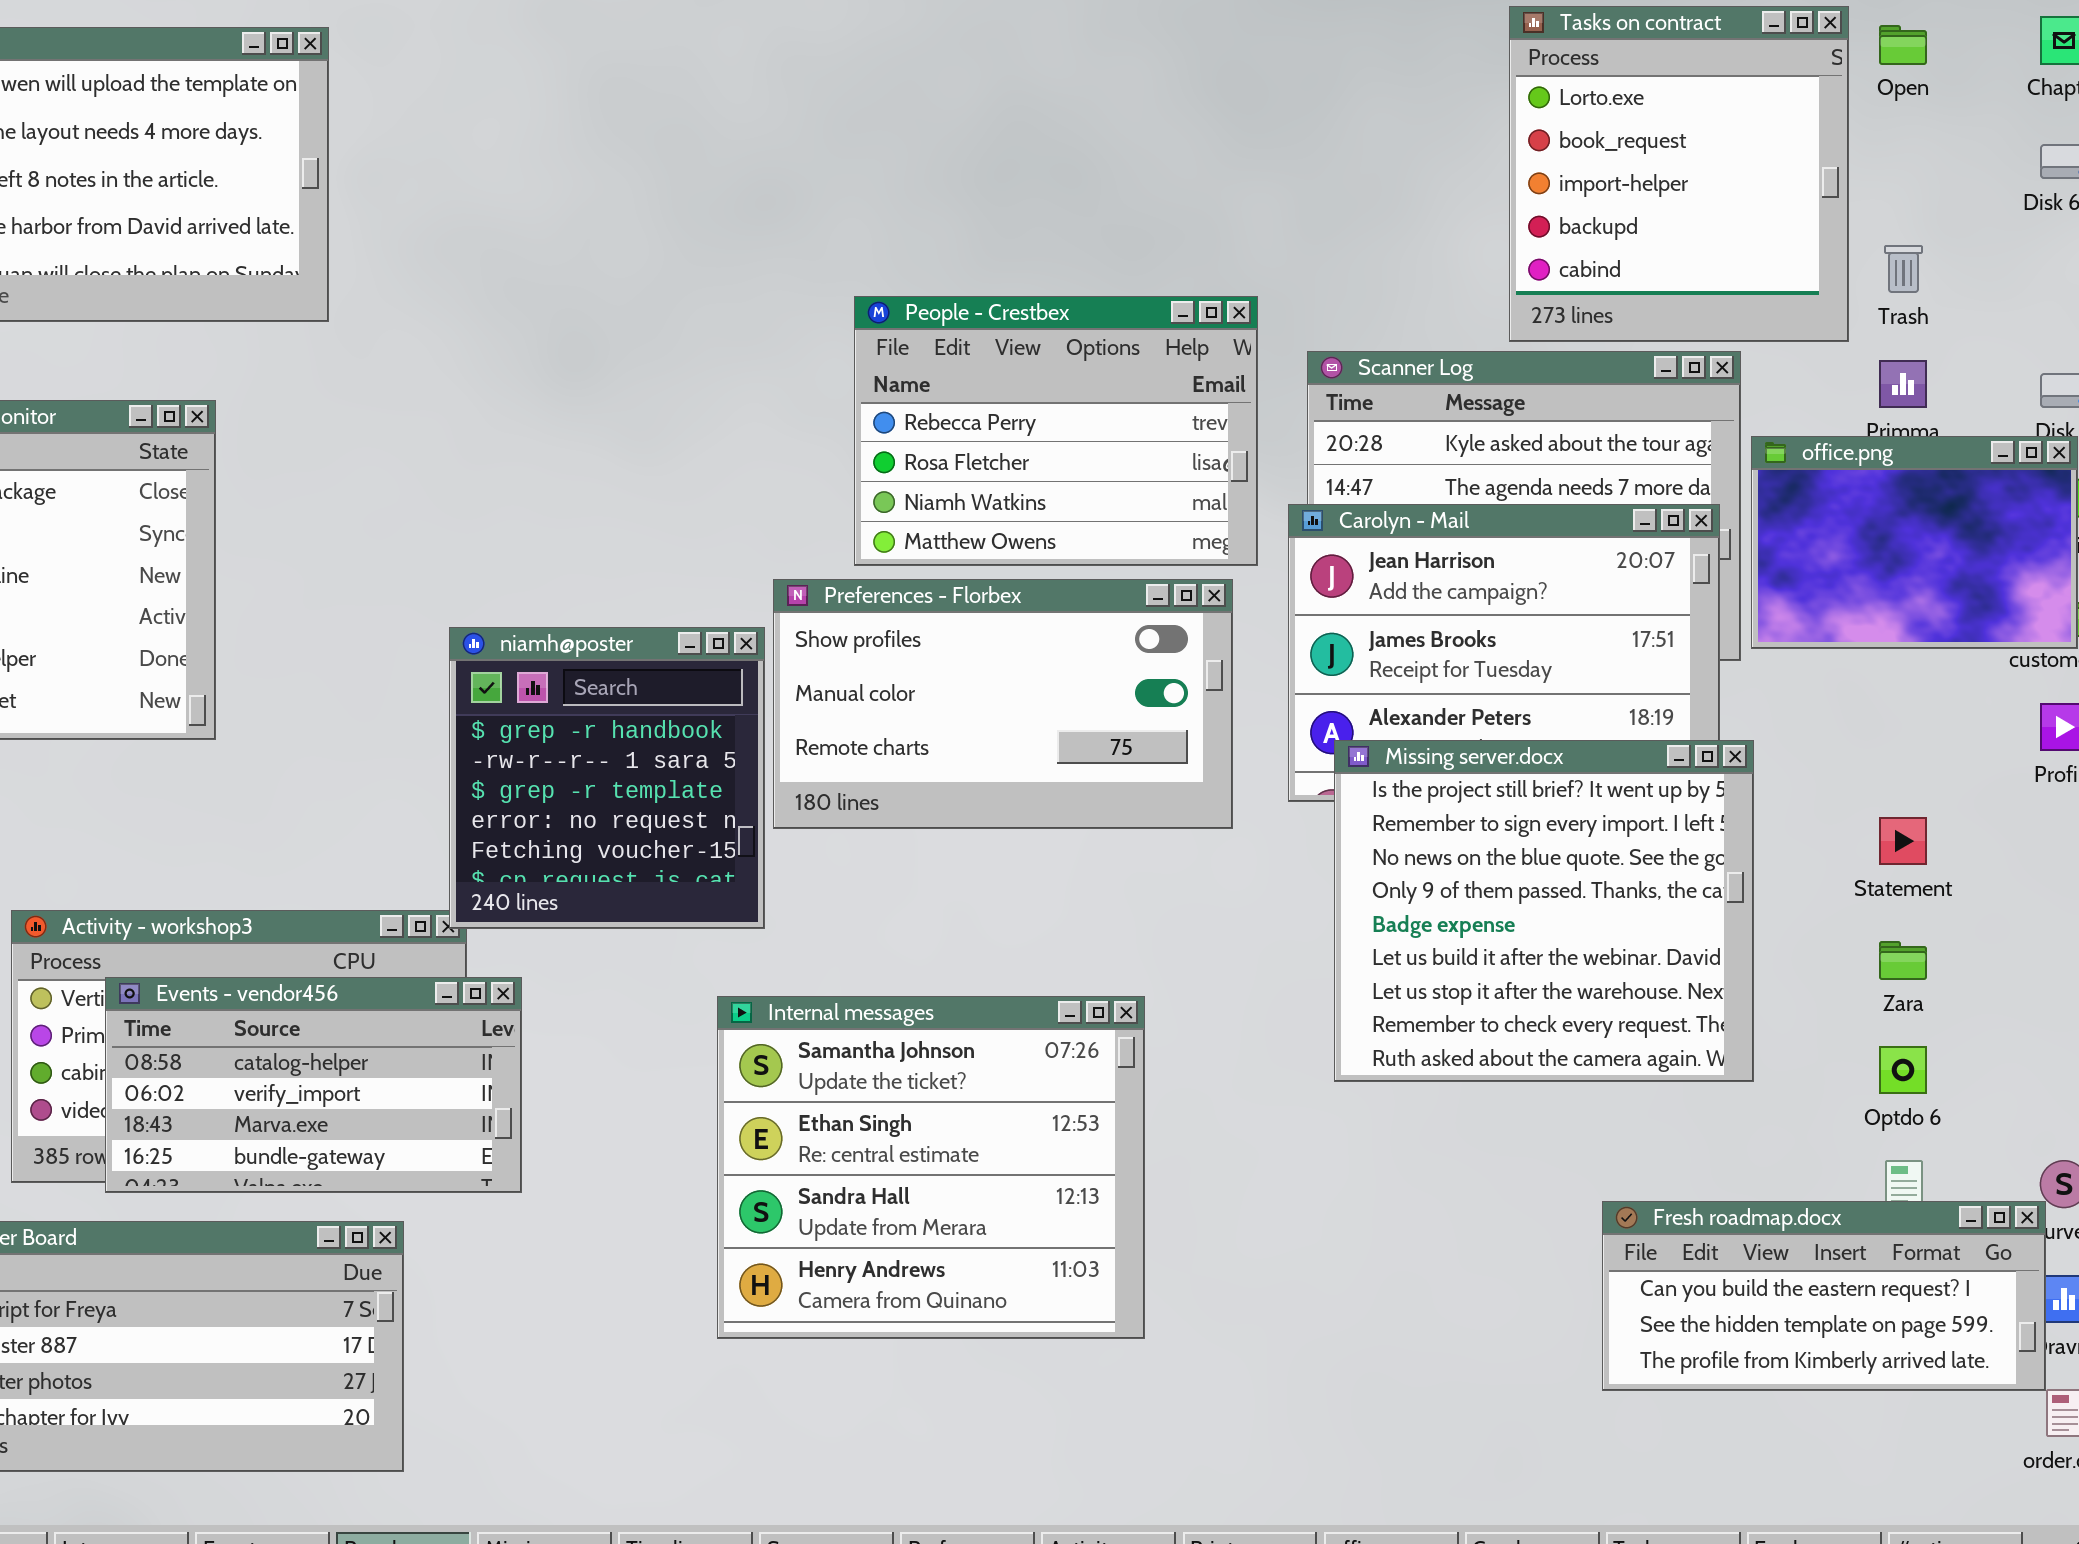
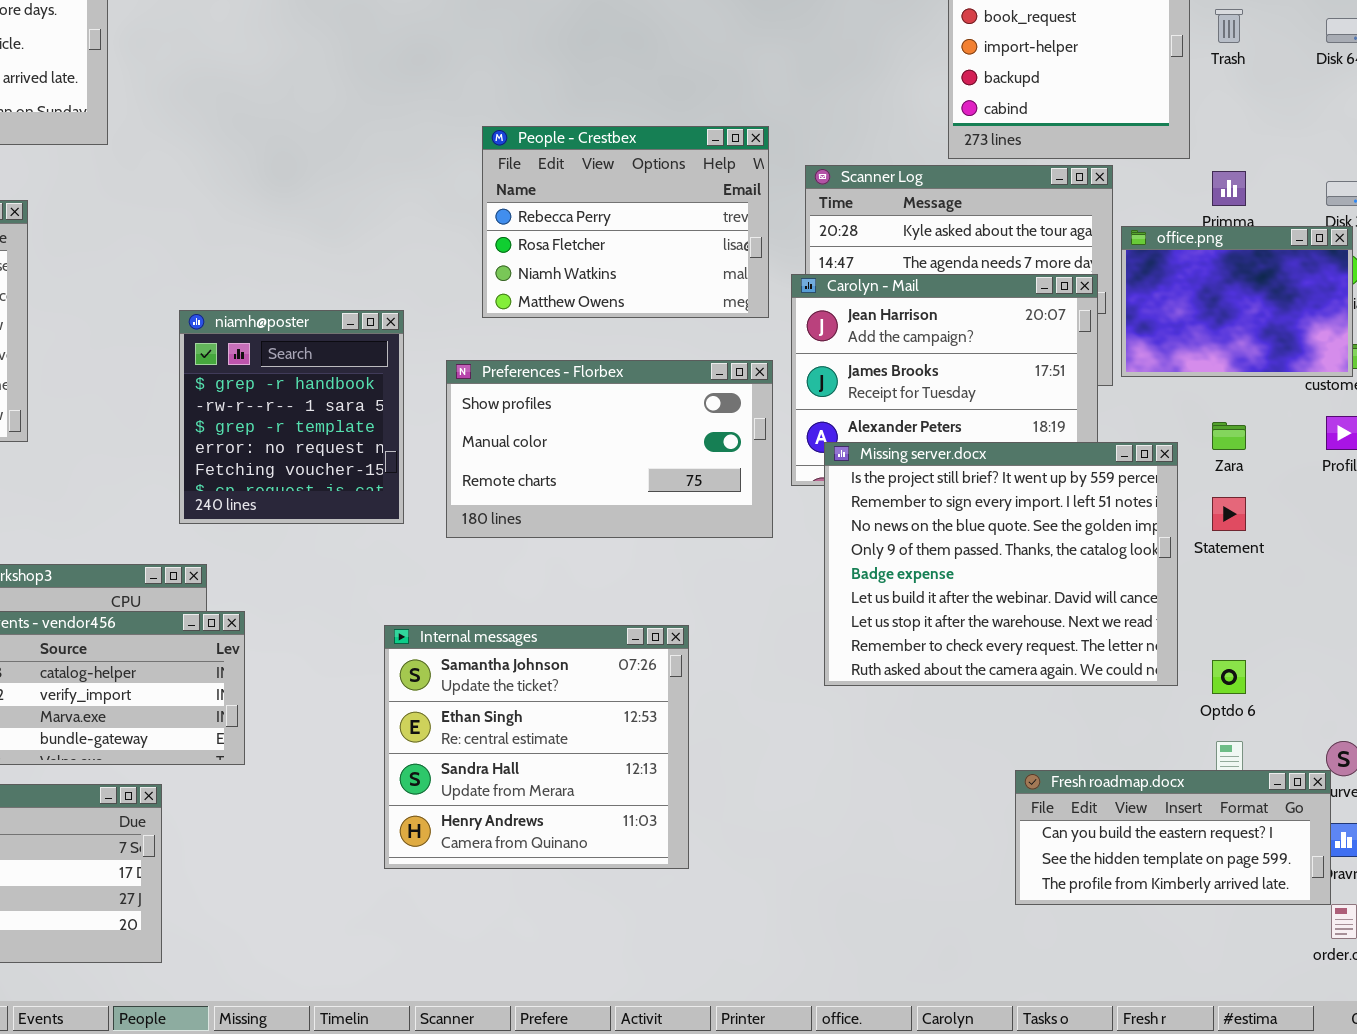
Trash: [1884,245,1923,293] -> [1215,9,1243,43], moved
Preferences - Florbex: [773,579,1233,829] -> [446,360,773,538], moved
niamh@poster: [449,627,765,929] -> [179,310,404,524], moved
Missing server.docx: [1334,740,1754,1082] -> [824,442,1178,686], resized
Zara: [1879,941,1927,980] -> [1212,422,1246,450], moved

